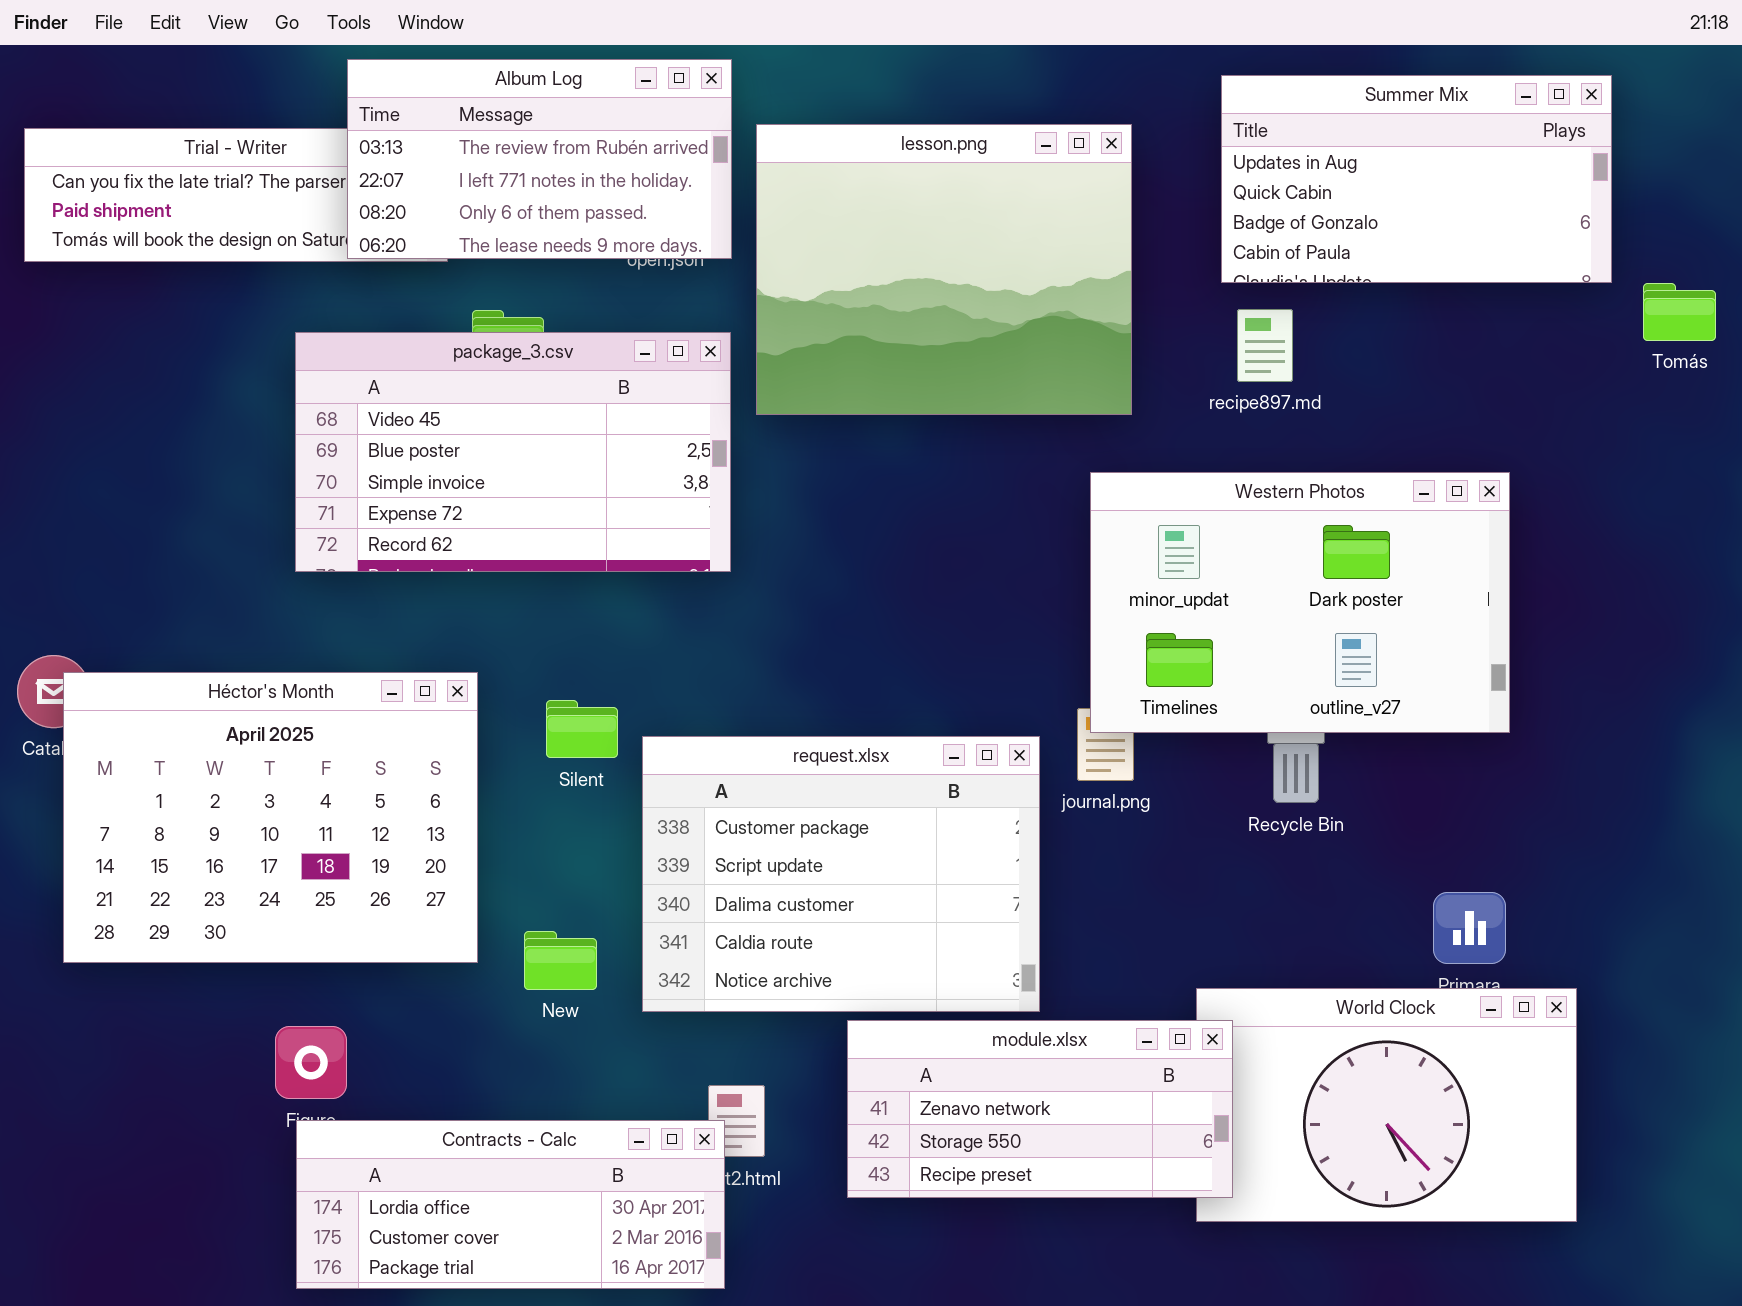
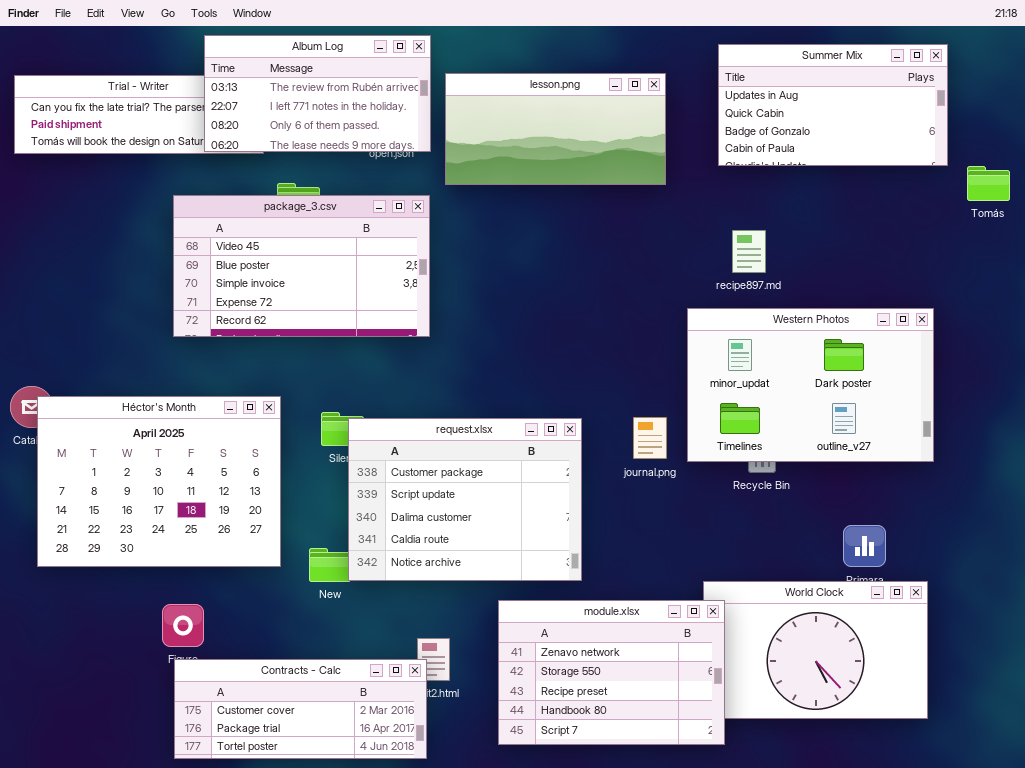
lesson.png: [756,124,1132,415] -> [445,73,666,185], resized
recipe897.md: [1237,309,1293,382] -> [732,230,766,273], moved
Western Photos: [1090,472,1510,733] -> [687,308,934,462], moved
request.xlsx: [642,736,1040,1012] -> [348,418,582,581], moved
module.xlsx: [847,1020,1233,1198] -> [498,600,725,745], resized
Contracts - Calc: [296,1120,725,1289] -> [174,659,427,759], scrolled down 1 row

